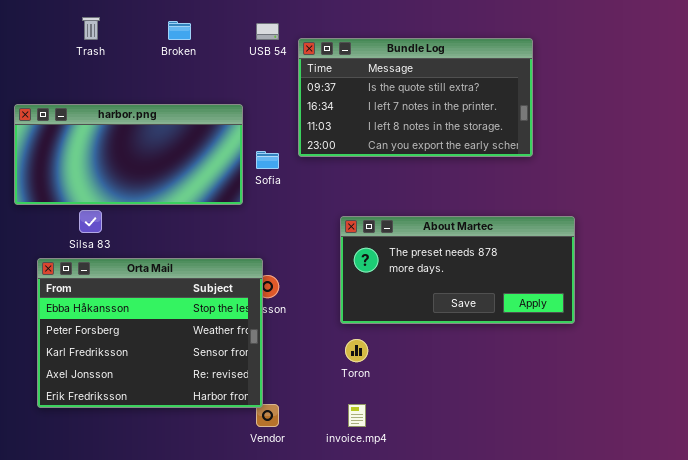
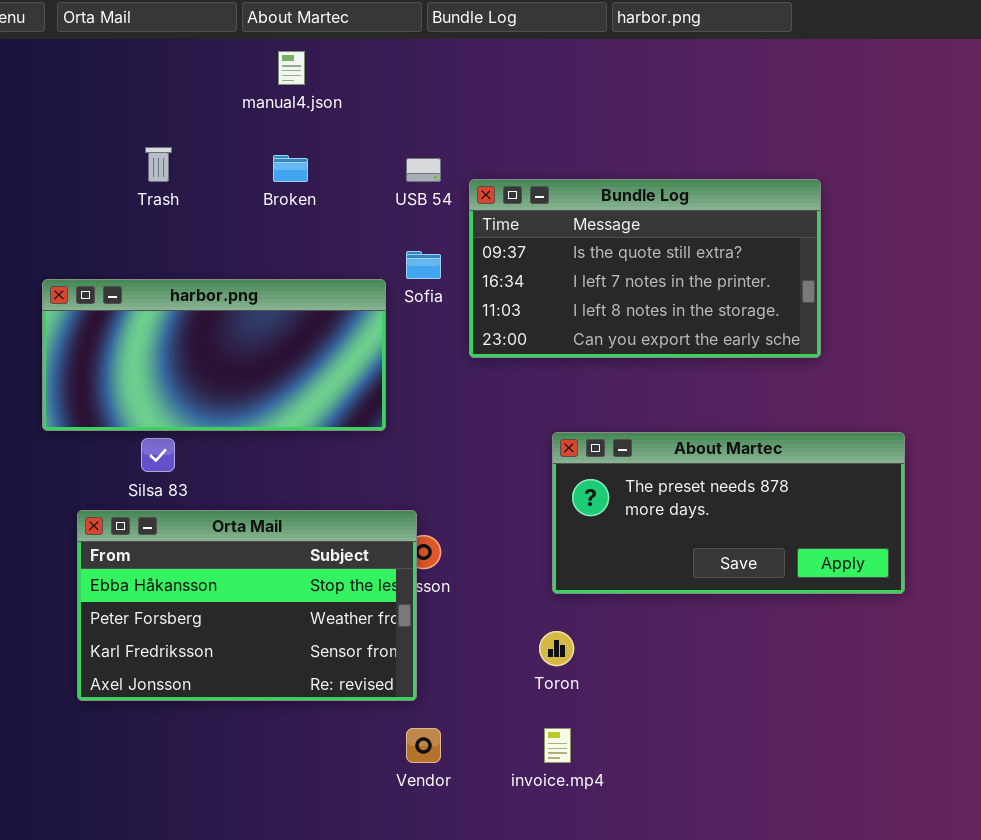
Sofia: [256,151,279,169] -> [406,251,441,279], moved
About Martec: [340,216,575,324] -> [552,432,905,594], moved
Orta Mail: [37,258,263,408] -> [77,510,417,701], resized

